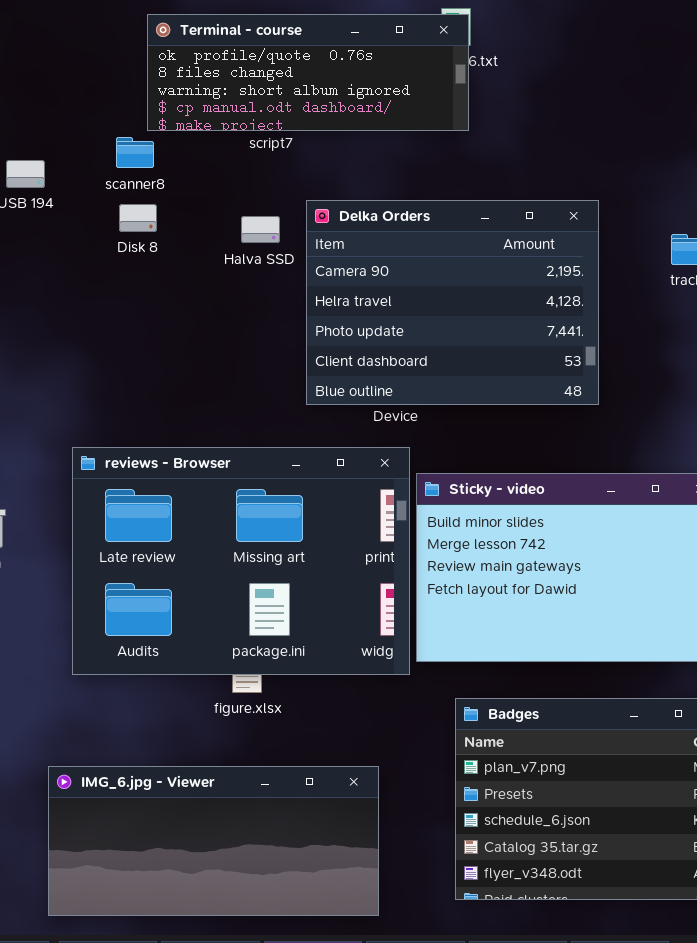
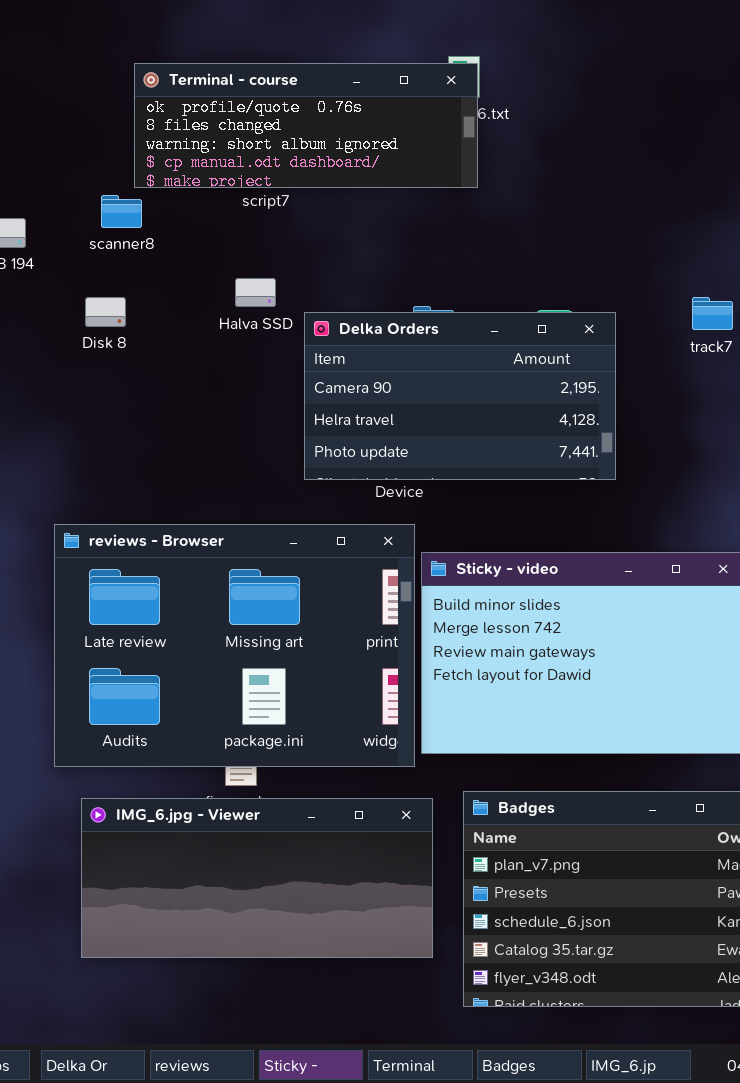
Delka Orders: [306,200,599,405] -> [304,312,616,480], resized
Disk 8: [119,204,157,232] -> [85,297,126,327], moved
IMG_6.jpg - Viewer: [48,766,379,916] -> [81,798,433,958], moved

